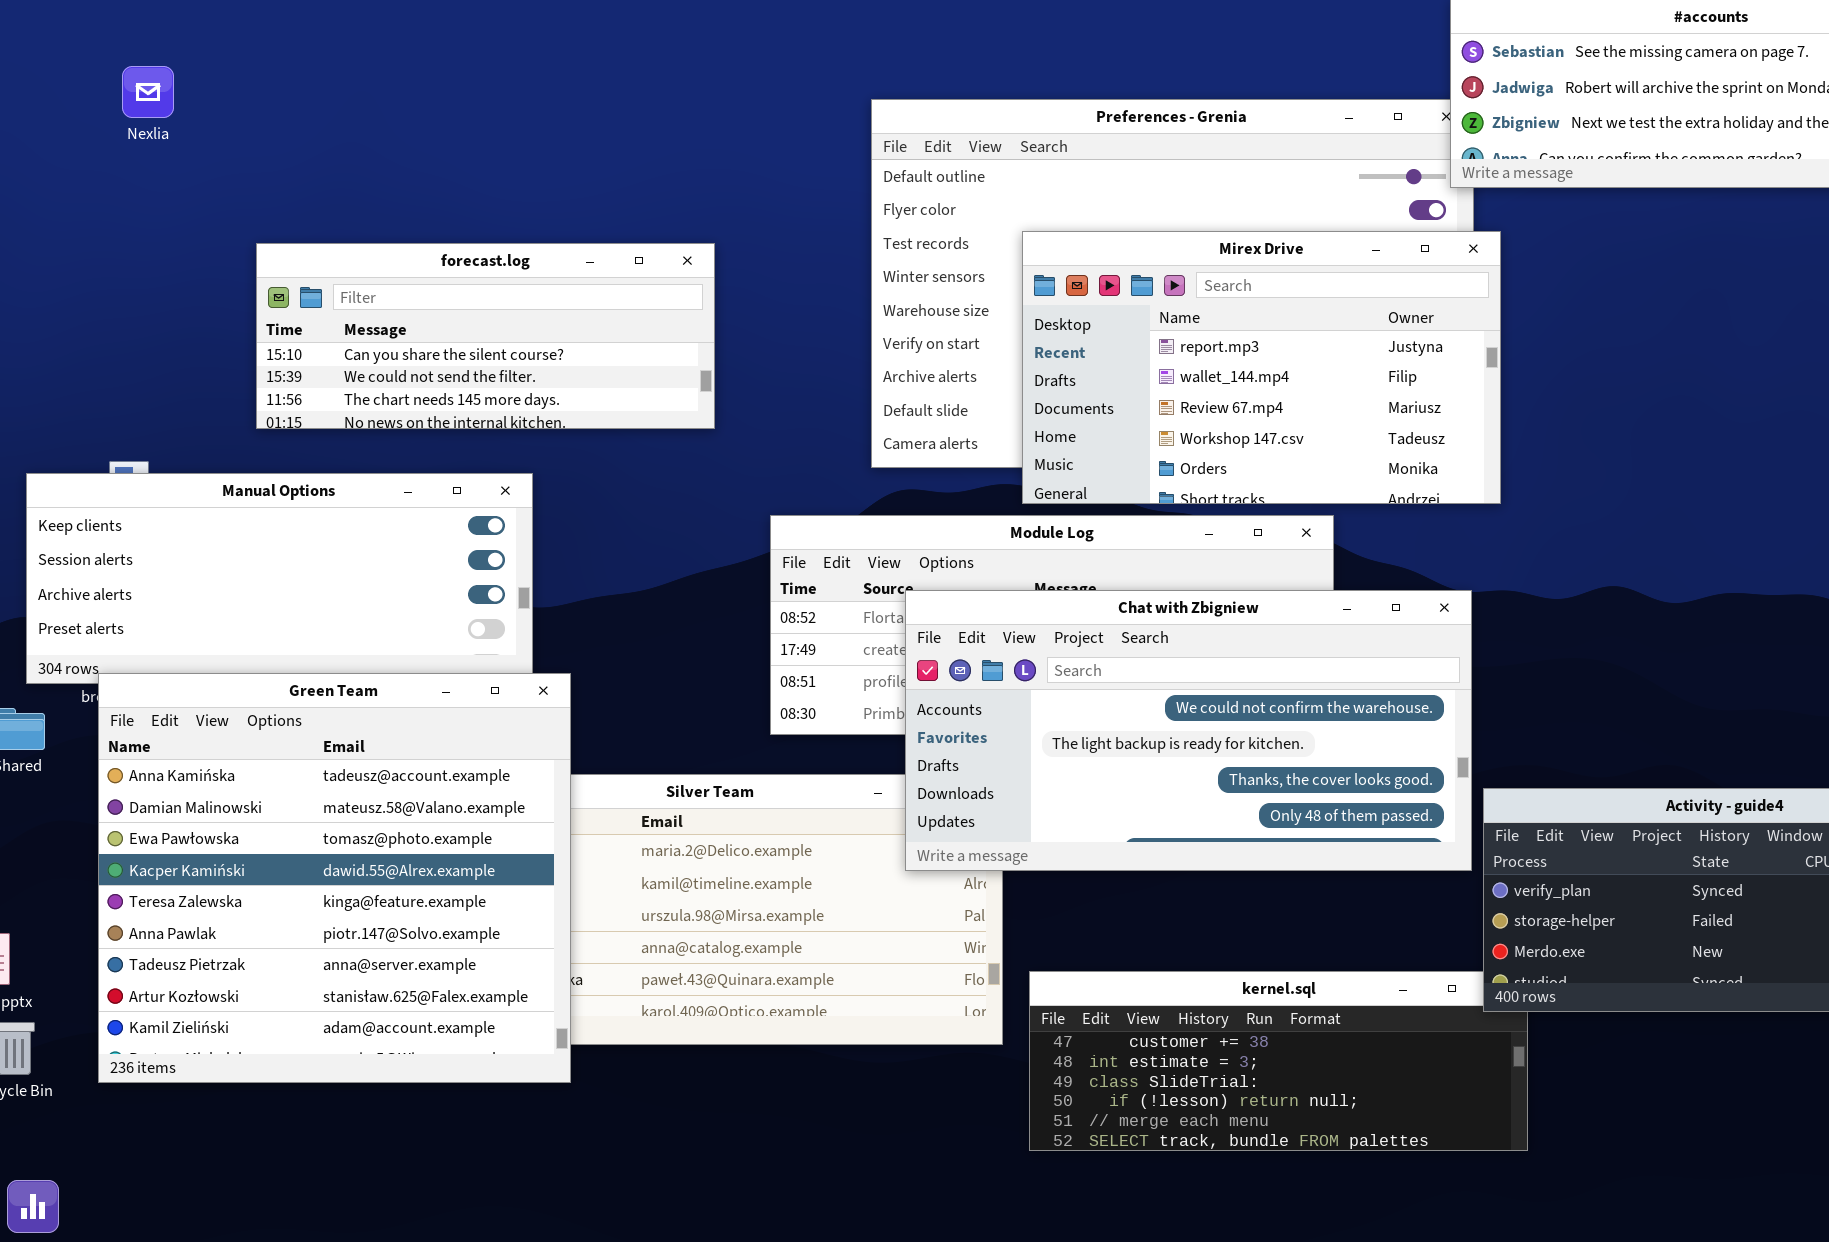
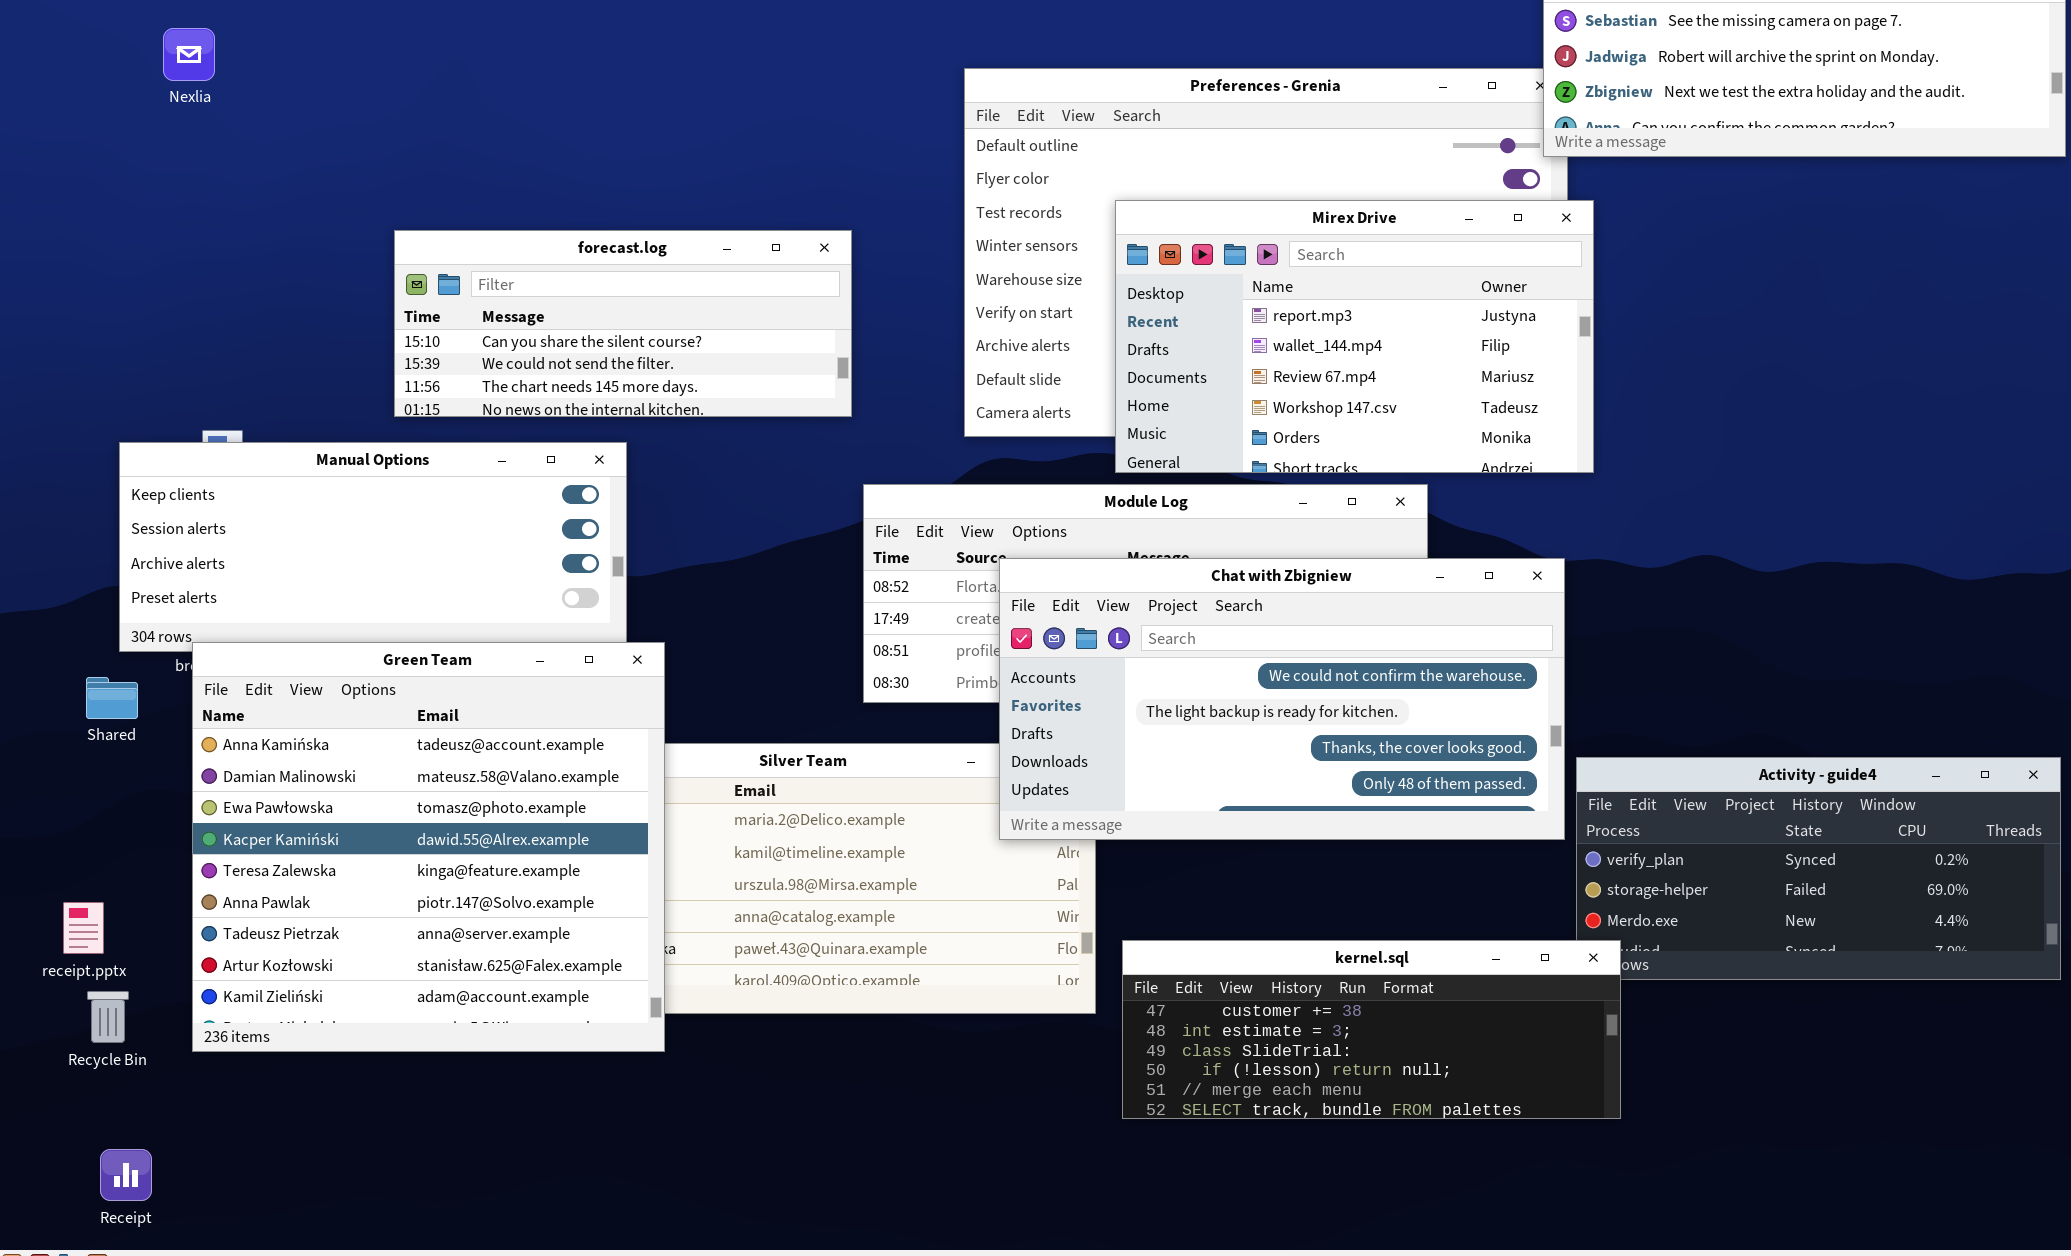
Nexlia: [122,66,174,118] -> [163,28,215,81], moved
forecast.log: [256,243,715,429] -> [394,230,852,417], moved
kernel.sql: [1029,971,1528,1151] -> [1122,940,1621,1119], raised

